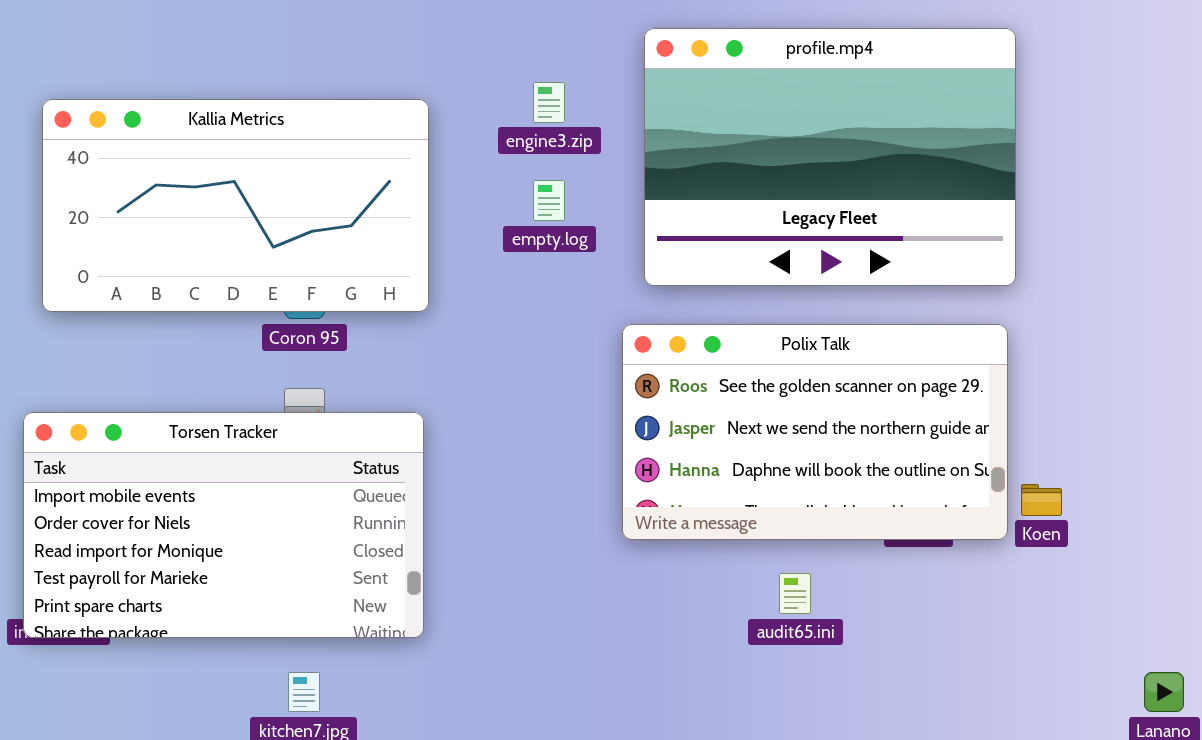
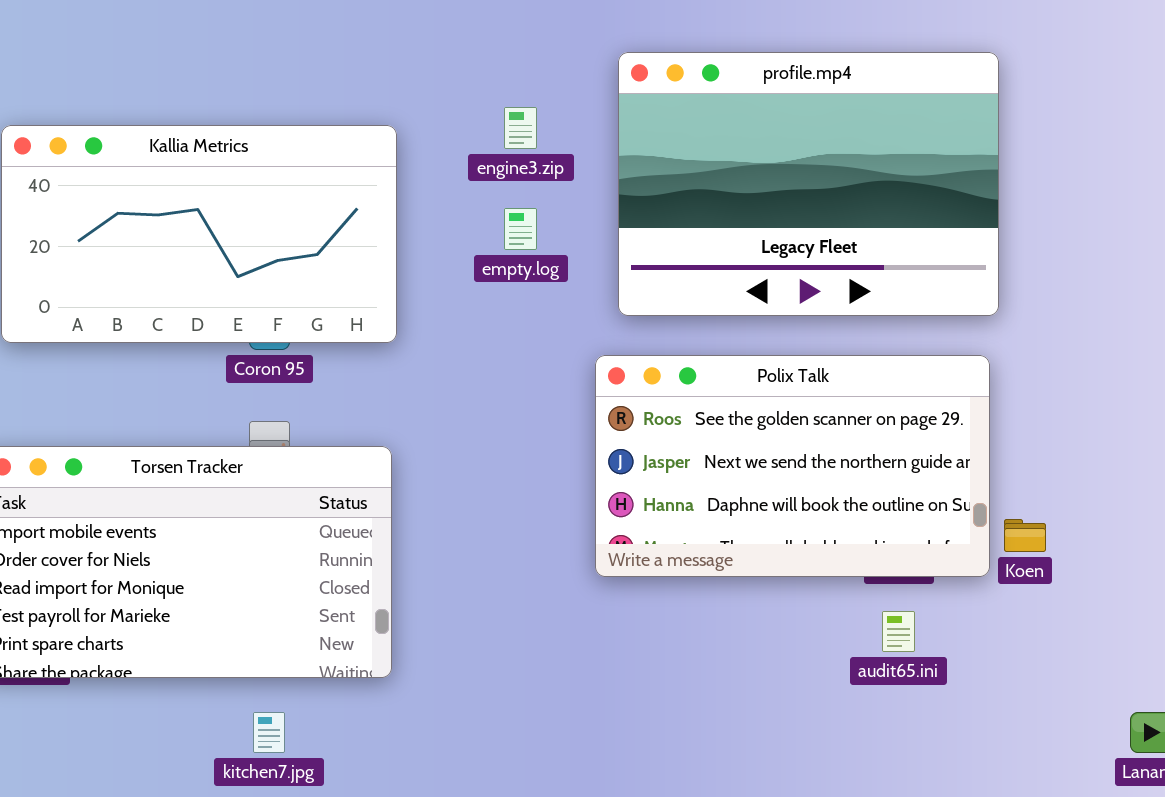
audit65.ini: [779,573,811,614] -> [882,611,915,652], moved

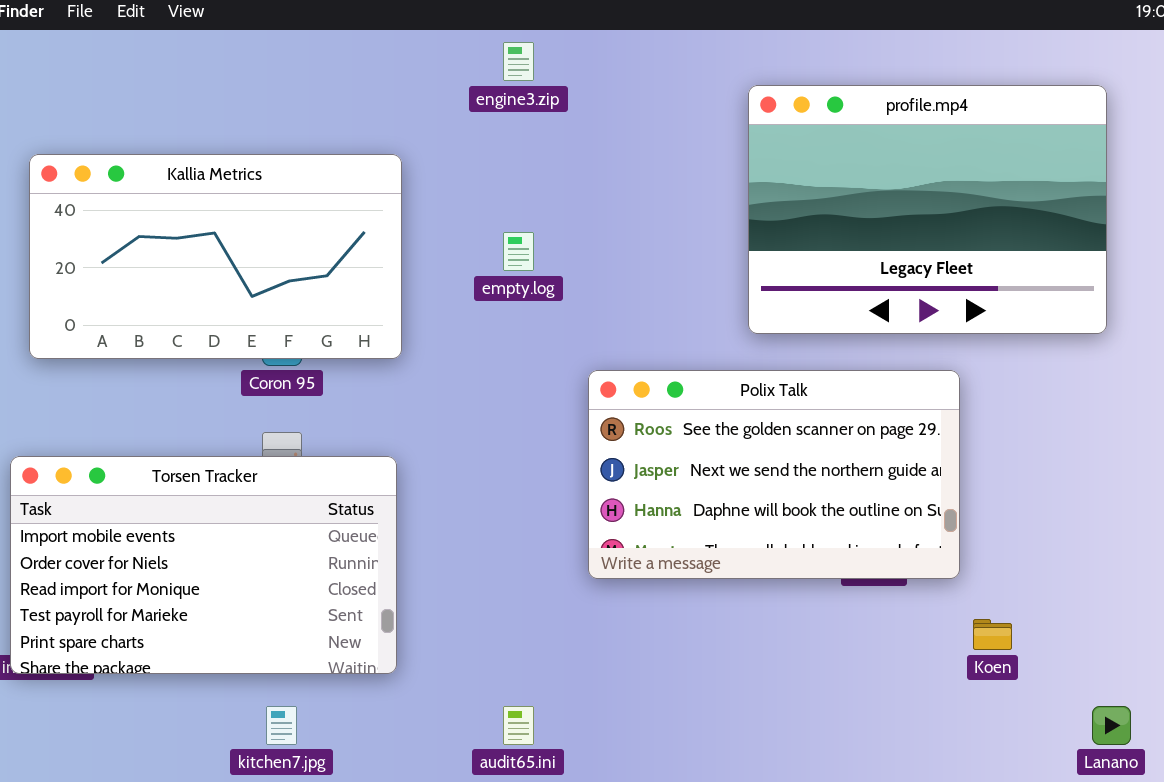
profile.mp4: [618,52,999,316] -> [748,85,1107,334], moved
engine3.zip: [504,107,537,149] -> [503,42,534,81], moved
Koen: [1004,519,1046,552] -> [973,619,1012,650], moved
audit65.ini: [882,611,915,652] -> [503,706,534,745], moved

